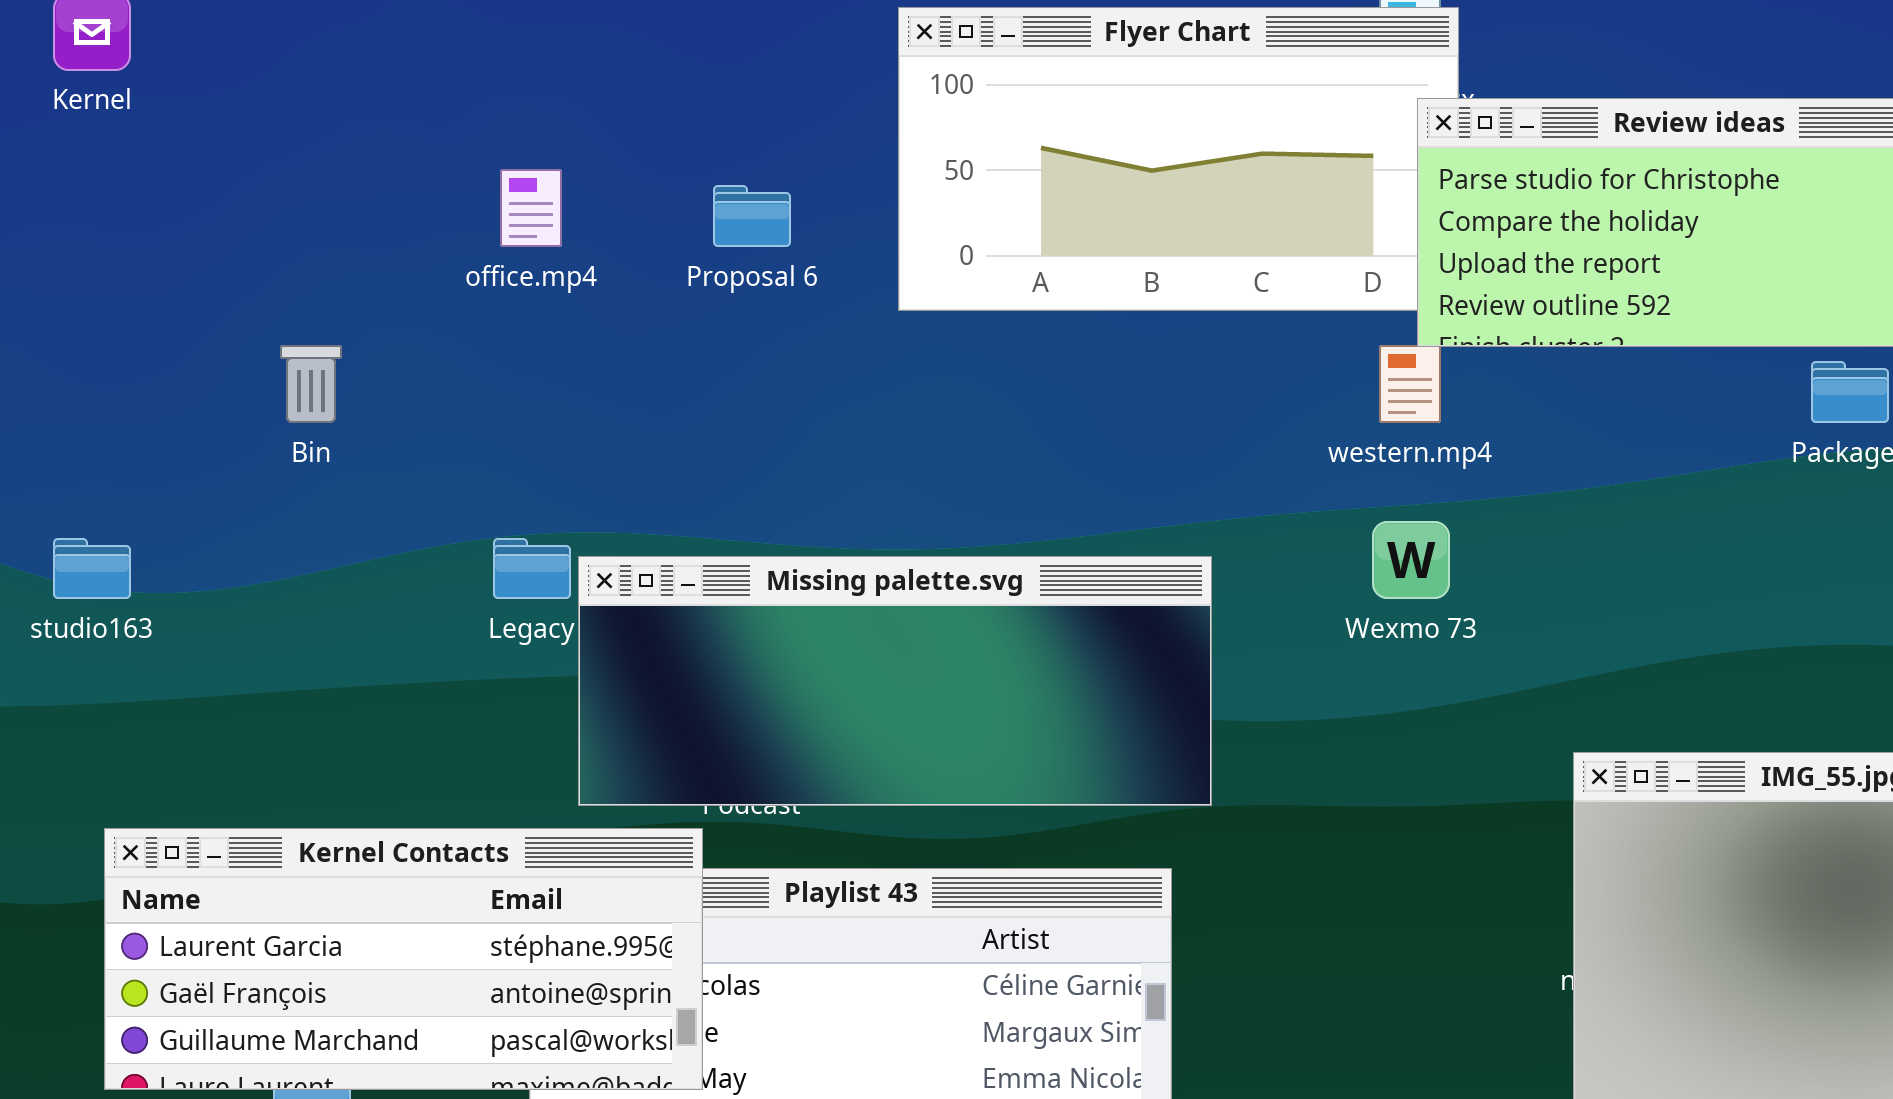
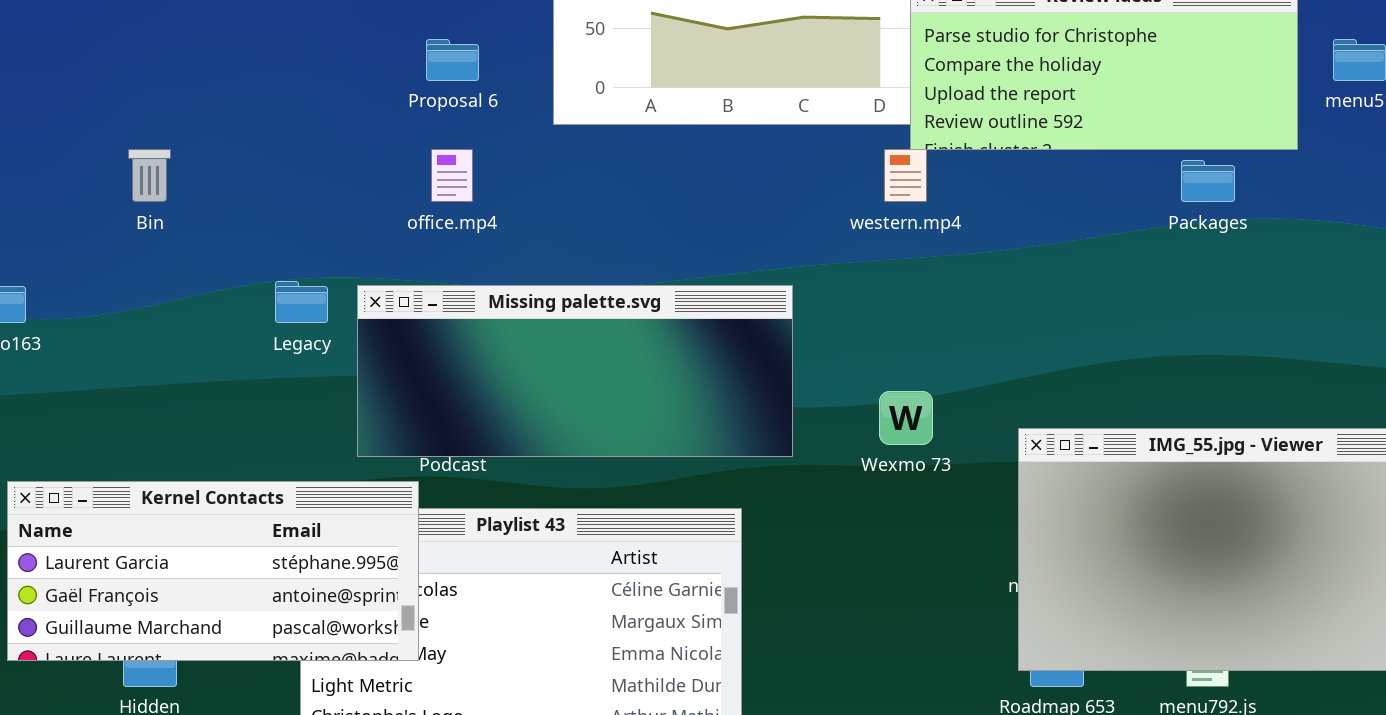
office.mp4: [500,169,562,247] -> [431,149,473,202], moved
Wexmo 73: [1372,521,1450,599] -> [879,391,933,445], moved
Missing palette.svg: [578,556,1212,806] -> [357,285,793,457], moved

